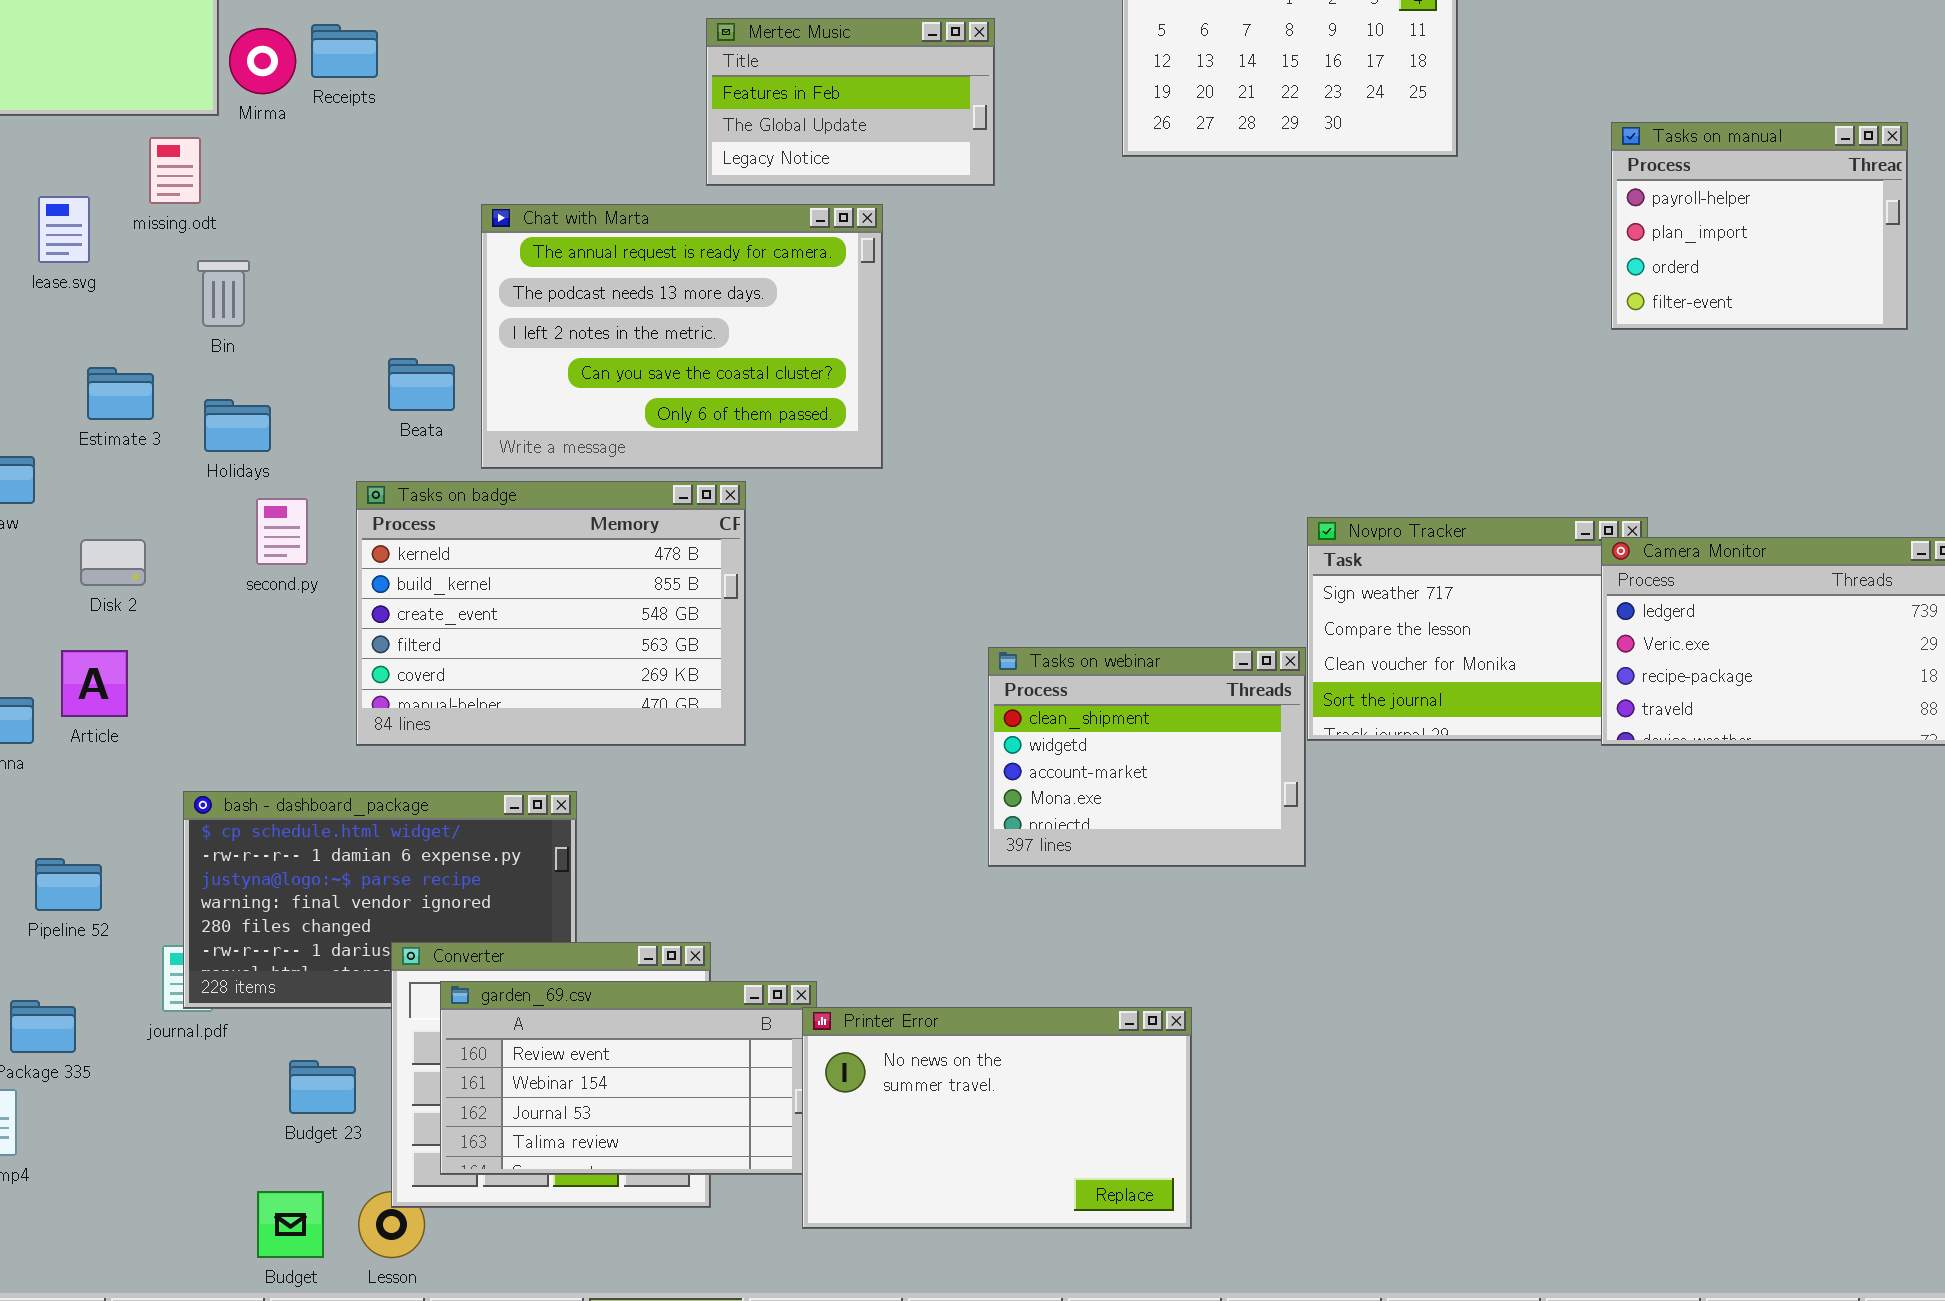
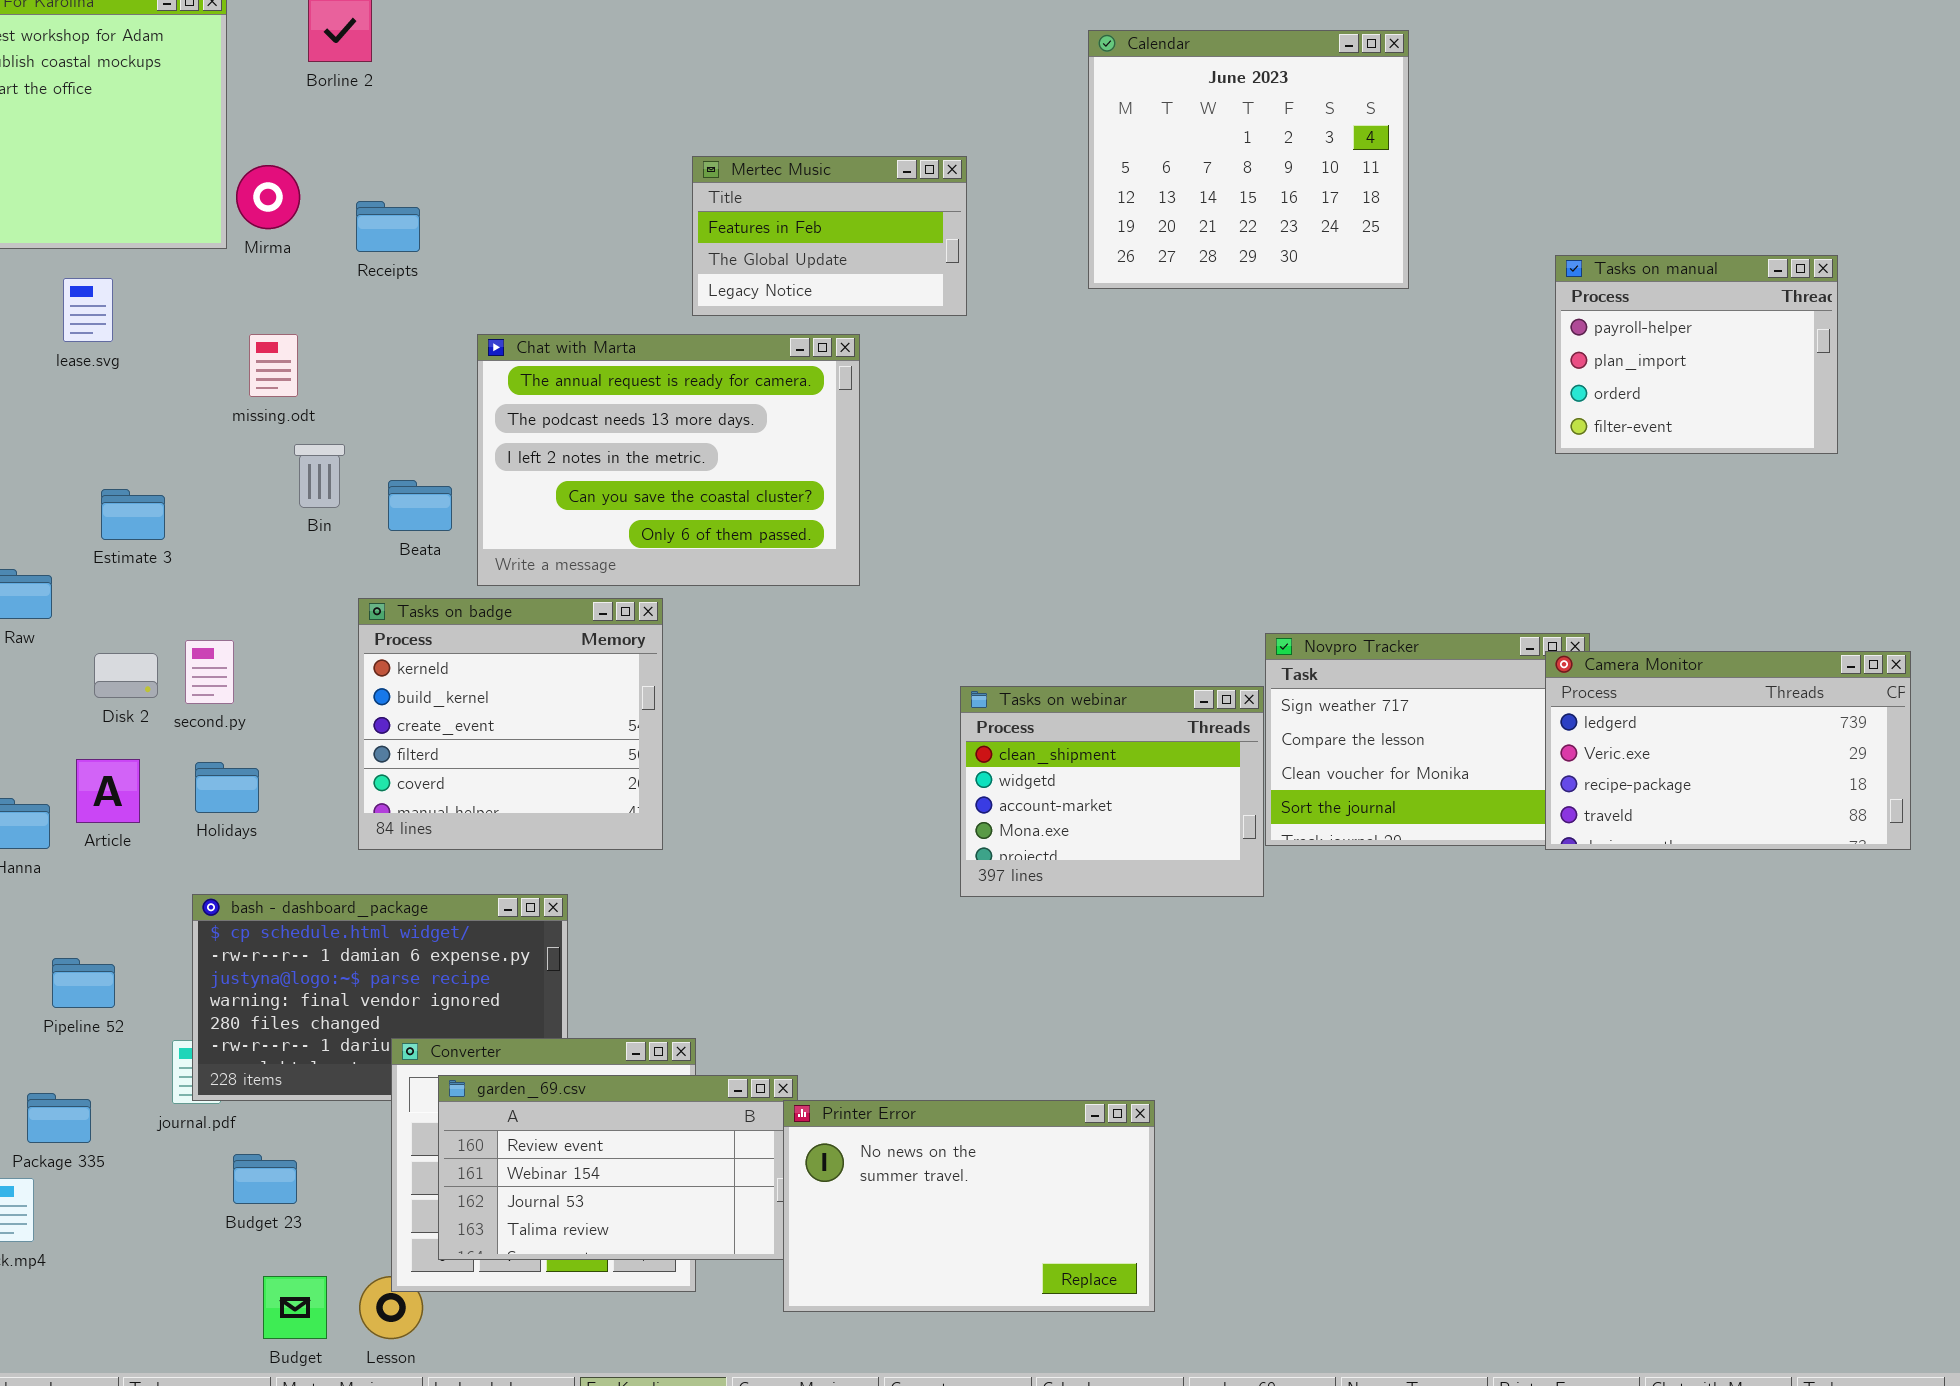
Receipts: [311,24,378,78] -> [356,201,420,252], moved
missing.odt: [149,137,201,204] -> [249,334,298,397], moved
lease.svg: [38,196,90,263] -> [63,278,113,342], moved
Bin: [197,260,250,327] -> [294,444,345,508], moved
Holidays: [204,399,271,452] -> [195,762,259,813], moved
Tasks on badge: [356,481,746,746] -> [358,598,663,850], resized
second.py: [256,498,308,565] -> [185,640,234,704], moved
Tasks on webinar: [988,647,1306,867] -> [960,686,1264,897], moved
Budget 23: [289,1060,356,1114] -> [233,1154,297,1204], moved

